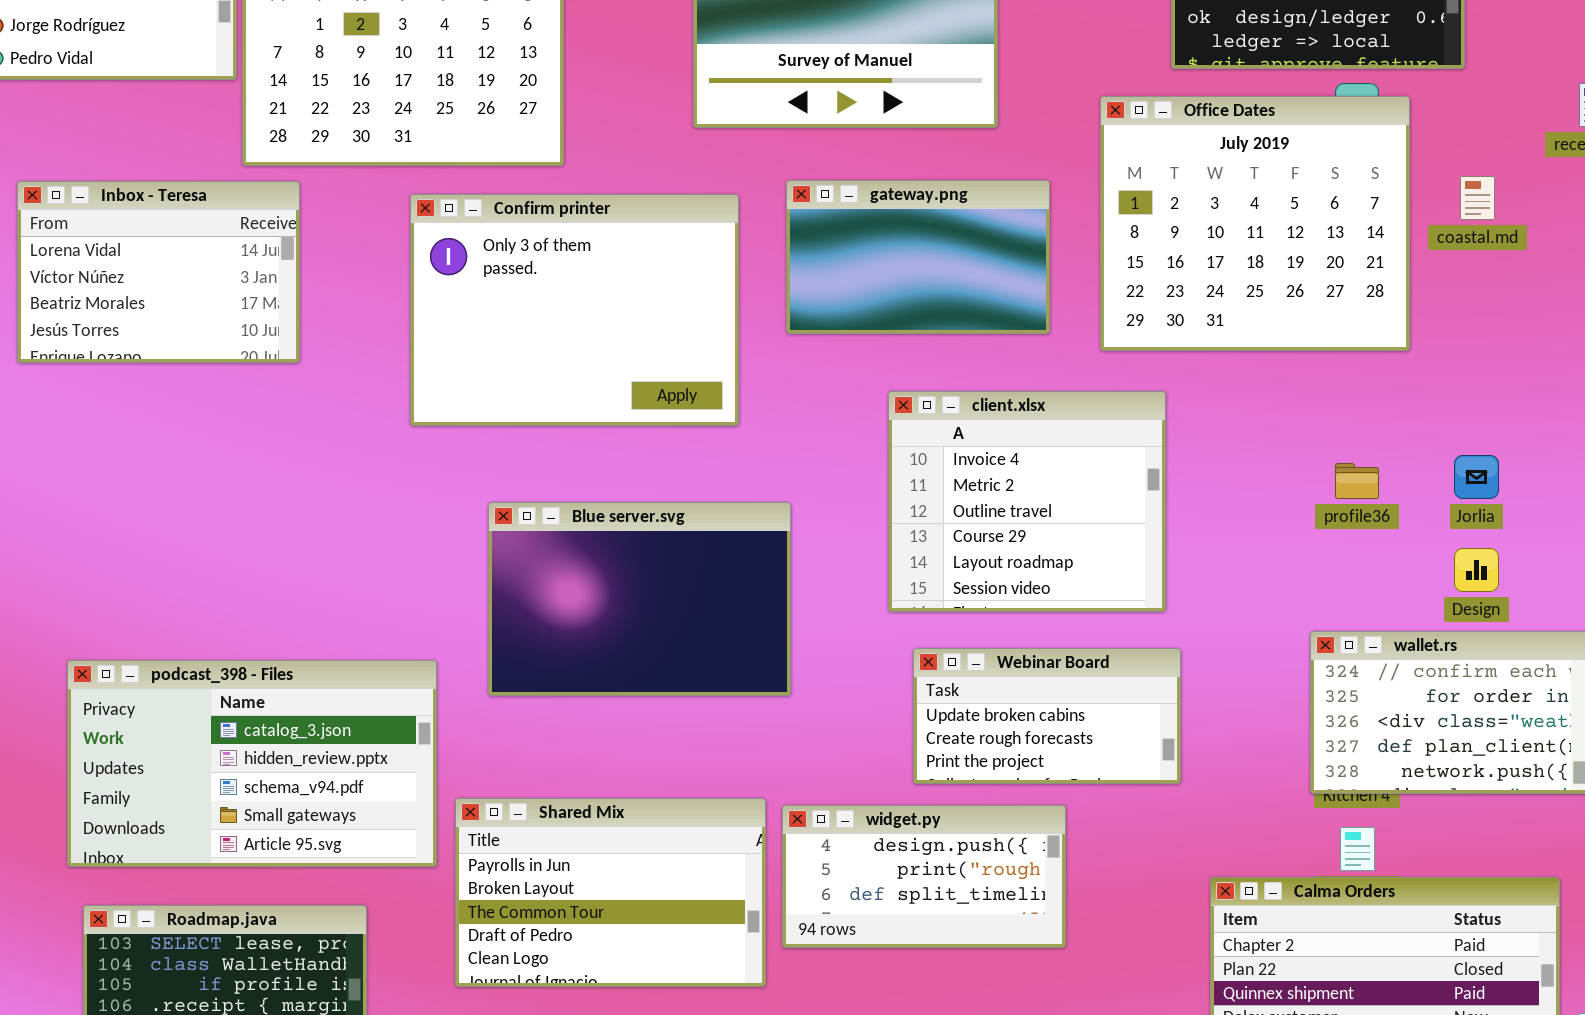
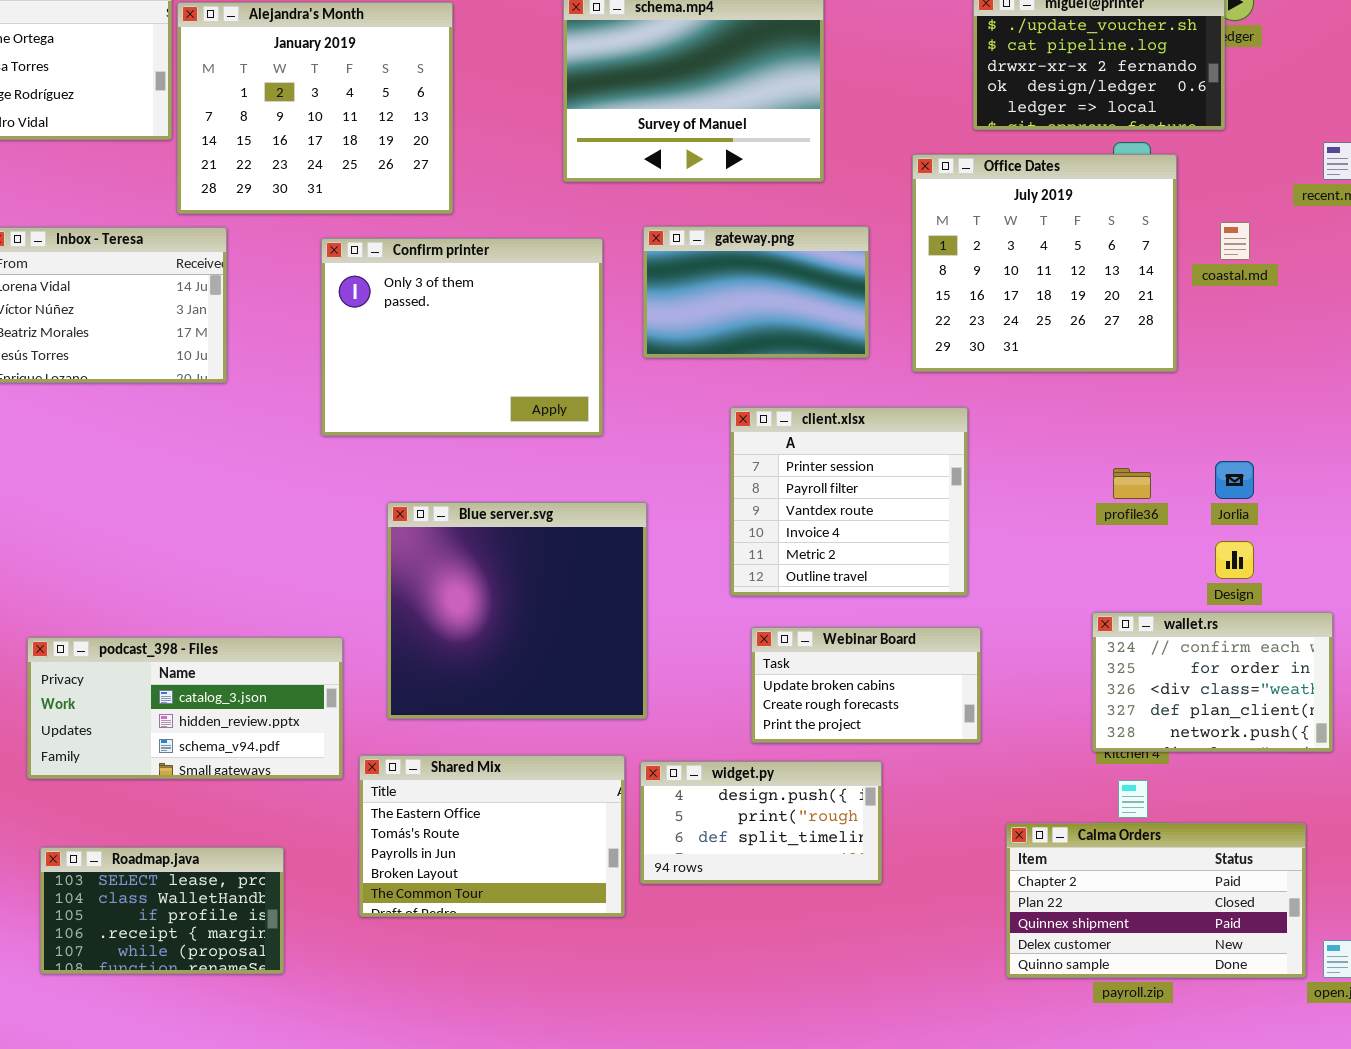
client.xlsx: [888,391,1166,612] -> [730,407,968,596], scrolled up 3 rows
Blue server.svg: [488,502,791,696] -> [387,502,647,719], resized
podcast_398 - Files: [67,660,437,867] -> [27,637,343,779], resized
Shared Mix: [455,798,766,987] -> [359,755,625,917], scrolled up 2 rows

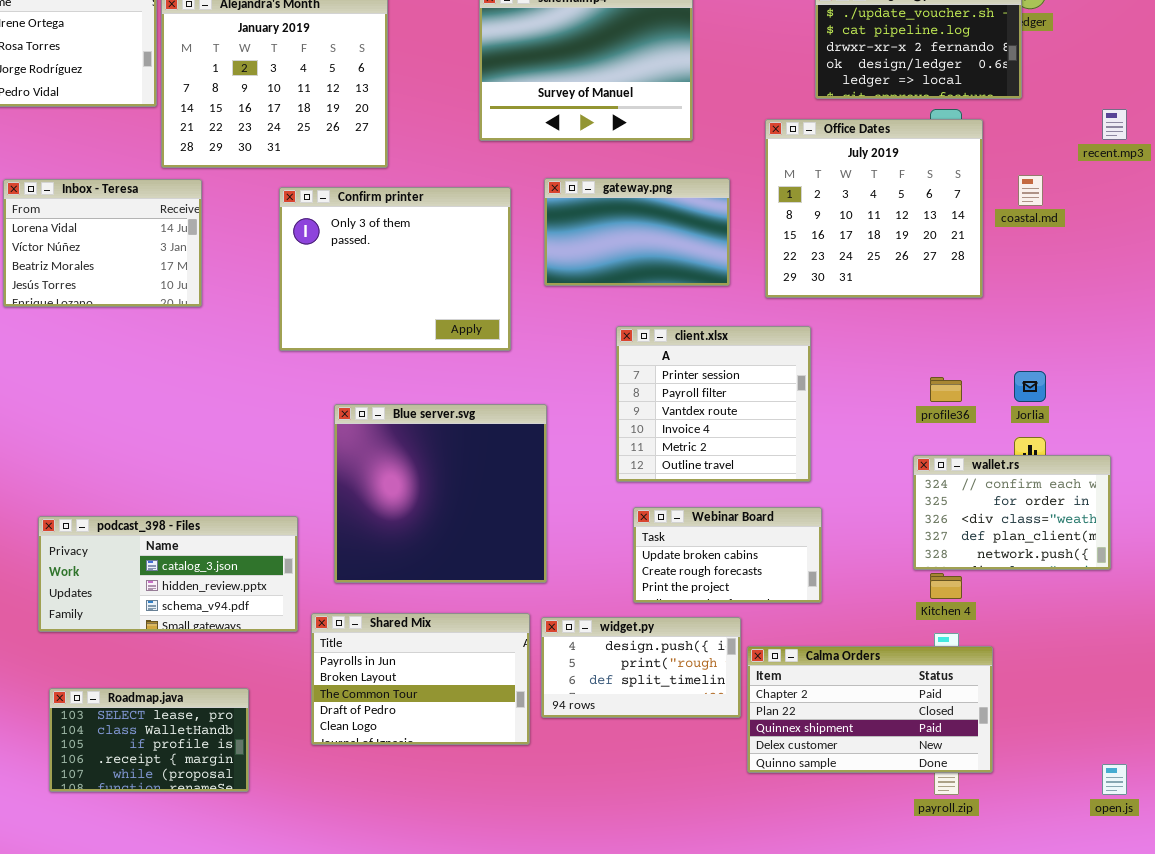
wallet.rs: [1092,612,1333,752] -> [913,455,1111,570], moved
Shared Mix: [359,755,625,917] -> [311,613,530,745], scrolled down 2 rows
Calma Orders: [1006,823,1306,978] -> [747,646,993,773], moved

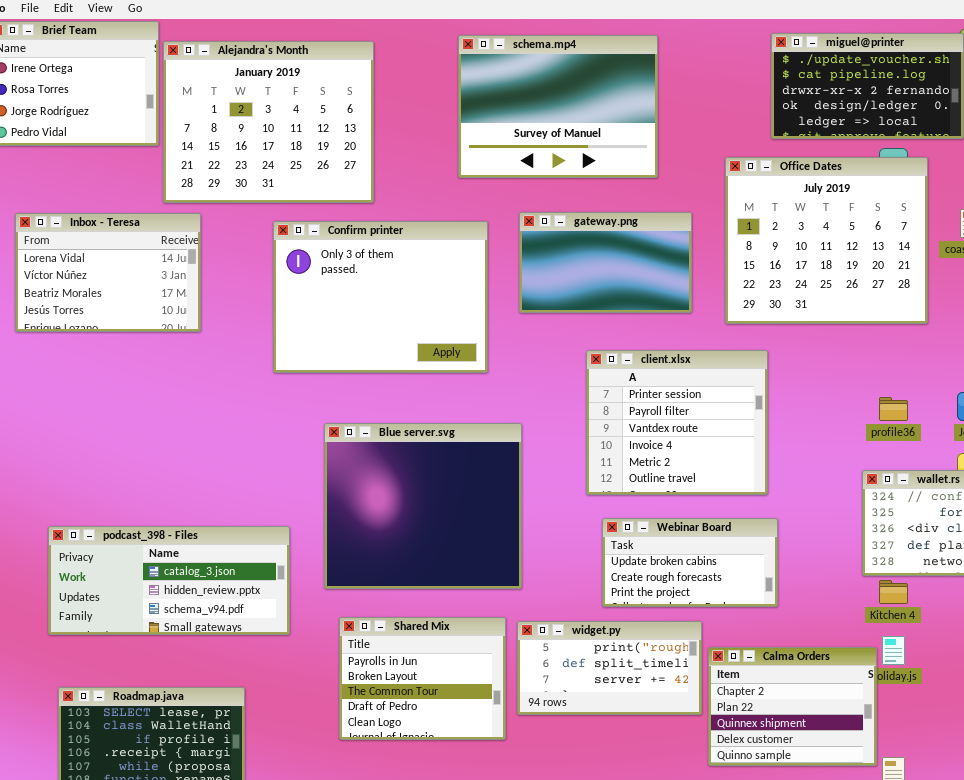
Shared Mix: [311,613,530,745] -> [339,617,506,740], resized
widget.py: [541,617,741,718] -> [517,621,702,715], scrolled down 1 row
Calma Orders: [747,646,993,773] -> [708,647,877,766], resized

